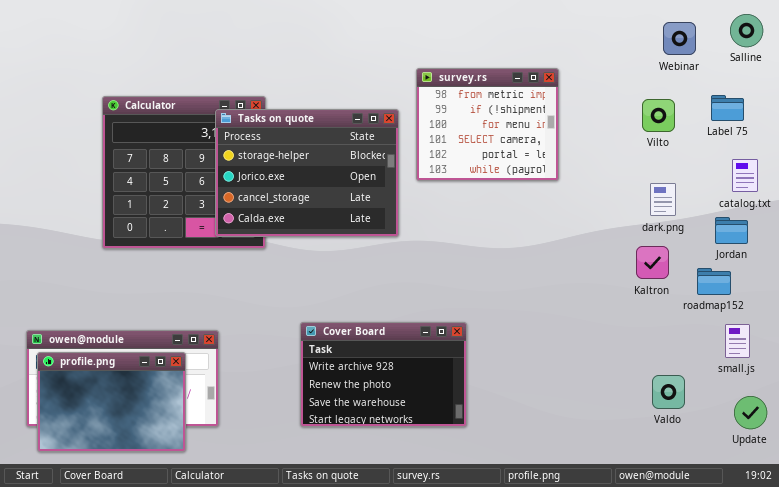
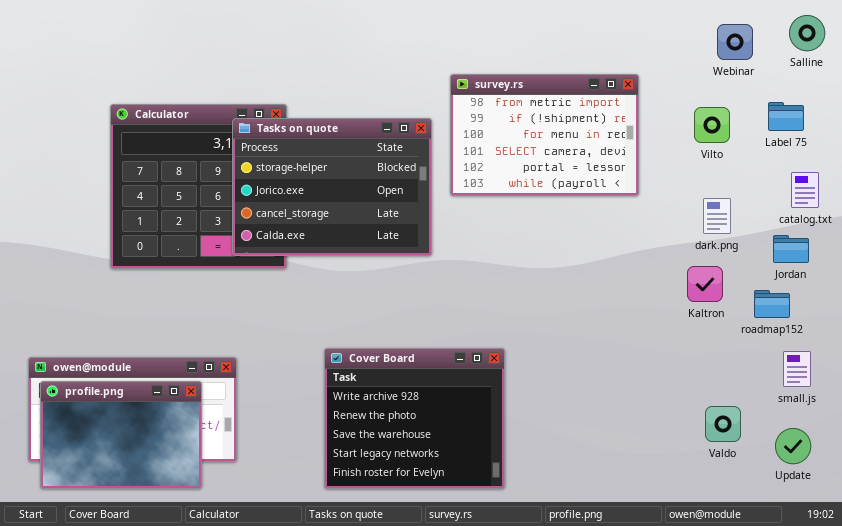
survey.rs: [416,68,559,181] -> [450,74,639,196], resized
Cover Board: [300,322,467,427] -> [324,348,505,489], resized
Update: [734,396,767,429] -> [775,428,811,464], moved

